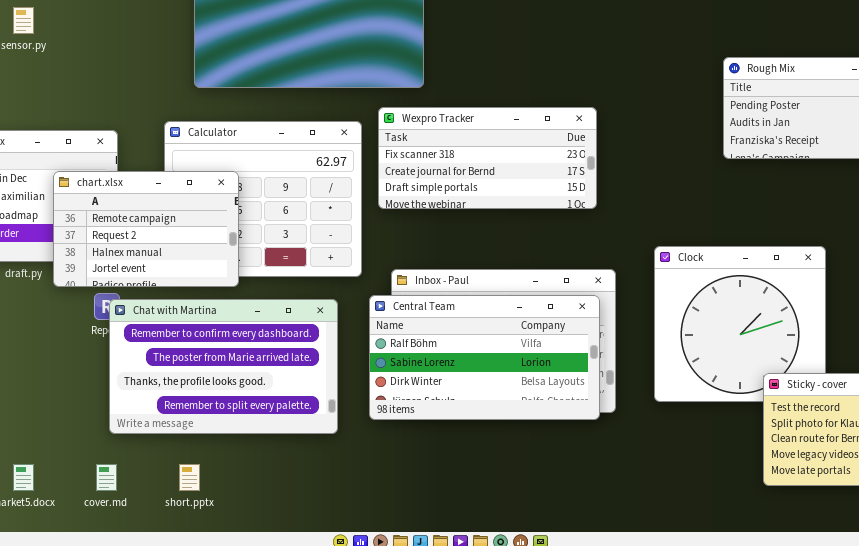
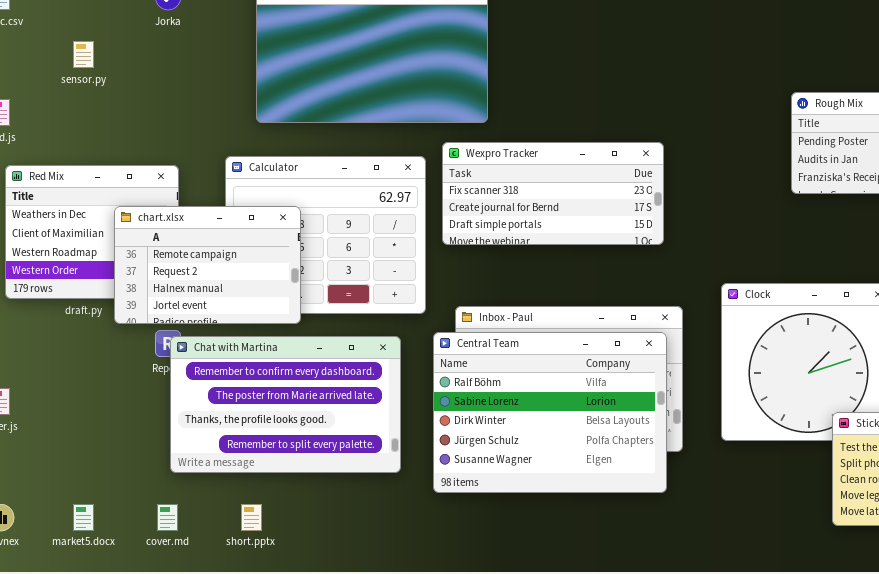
Central Team: [369,295,600,420] -> [433,332,667,493], resized

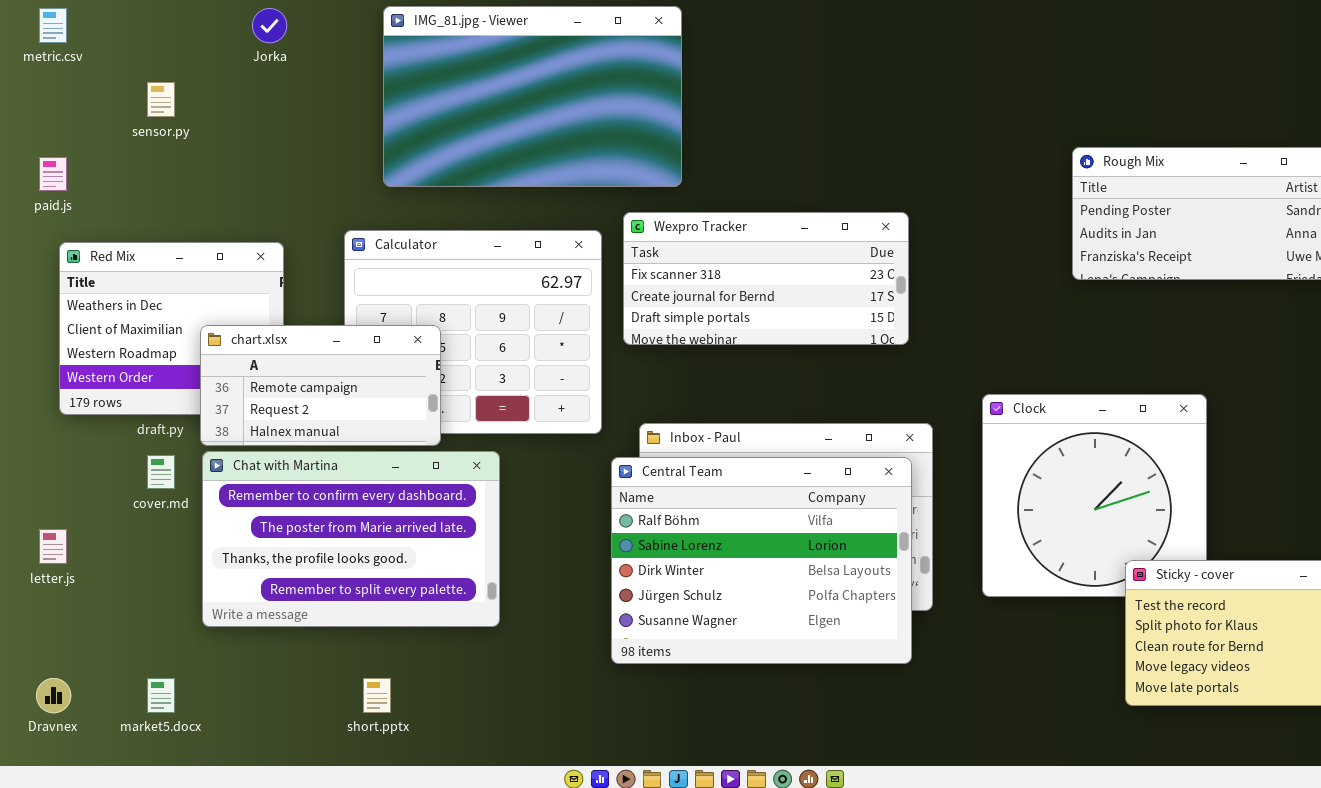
chart.xlsx: [114,206,301,324] -> [200,325,441,446], resized
Chat with Martina: [170,336,401,473] -> [202,451,500,627], moved
cover.md: [157,504,178,531] -> [147,455,175,489], moved

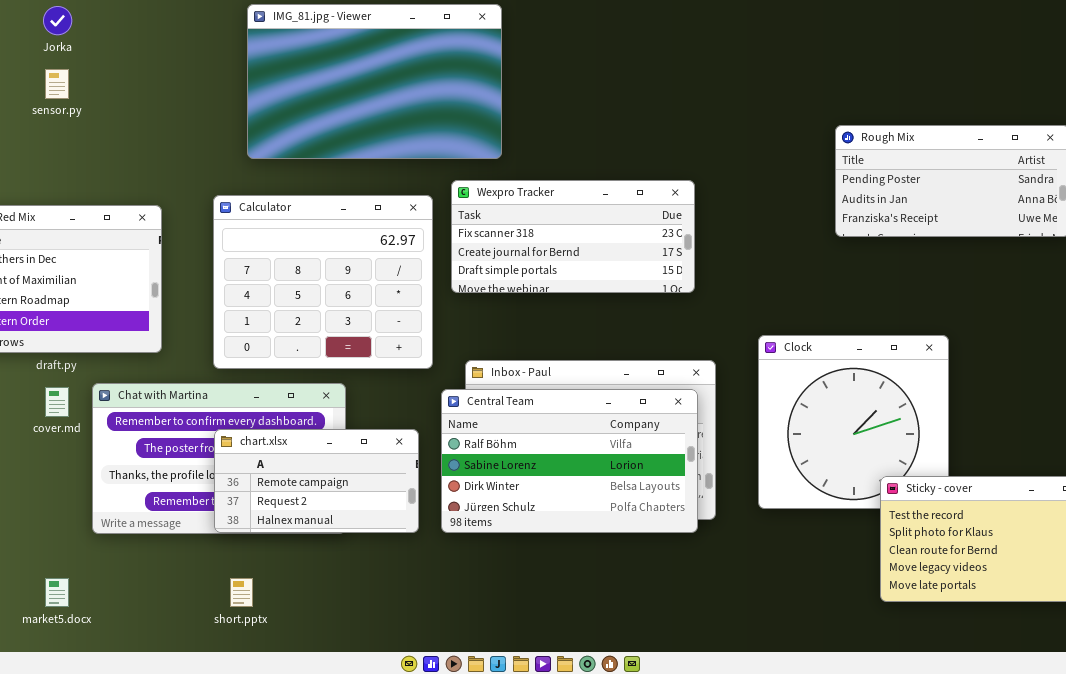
Jorka: [252,8,287,43] -> [43,6,72,35], moved
chart.xlsx: [200,325,441,446] -> [214,429,419,533], moved
Central Team: [611,457,912,664] -> [441,389,698,533], resized

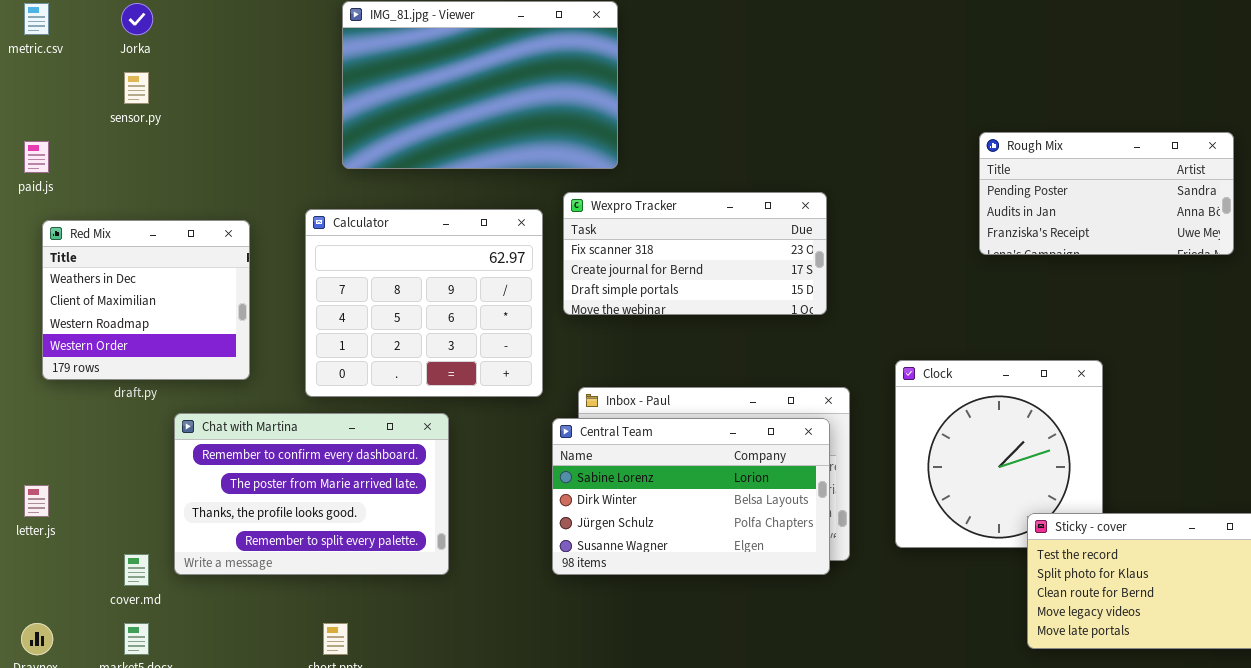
cover.md: [45,387,69,417] -> [124,554,149,586], moved
Central Team: [441,389,698,533] -> [552,418,830,575], scrolled down 1 row
chart.xlsx: [214,429,419,533] -> none, closed

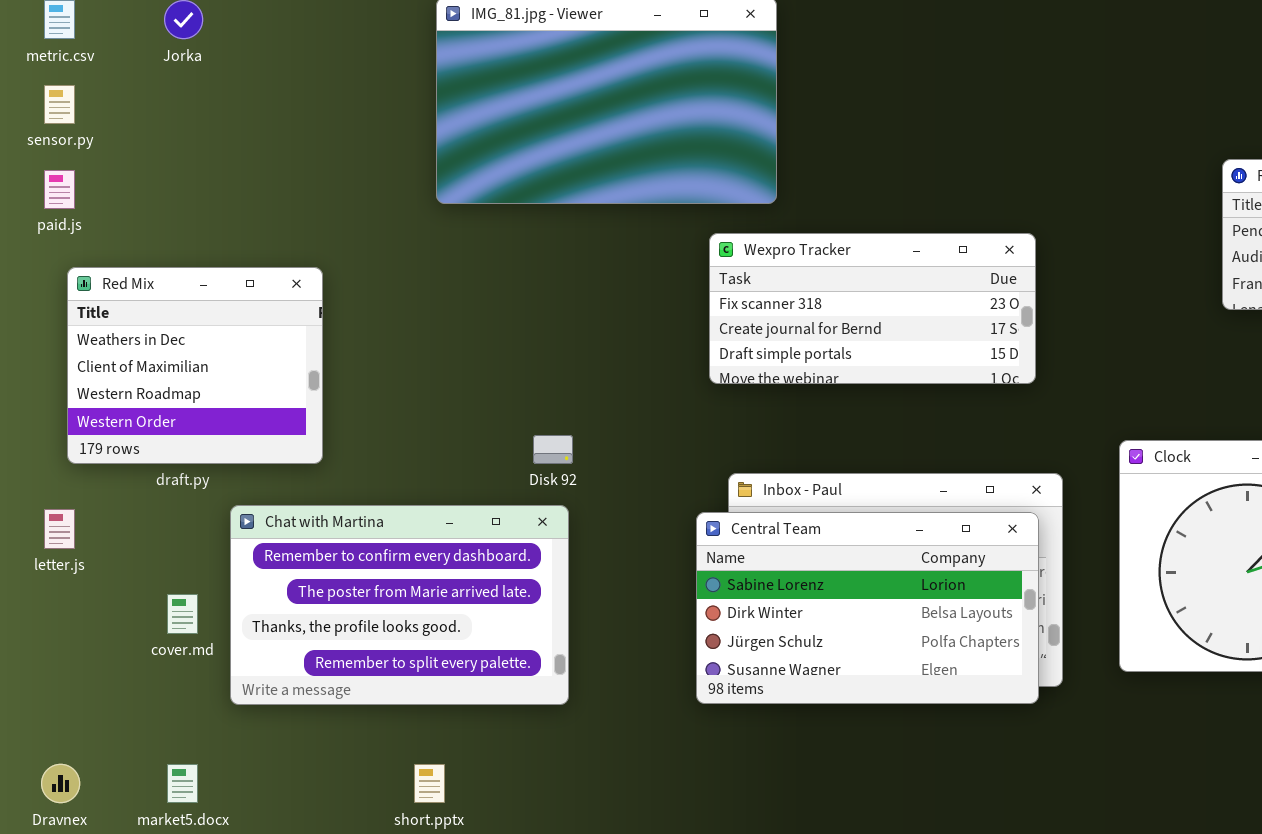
sensor.py: [124,72,149,104] -> [44,85,75,124], moved
Calculator: [305,209,543,397] -> none, closed
letter.js: [24,485,49,517] -> [44,509,75,549], moved
cover.md: [124,554,149,586] -> [167,594,198,634], moved

